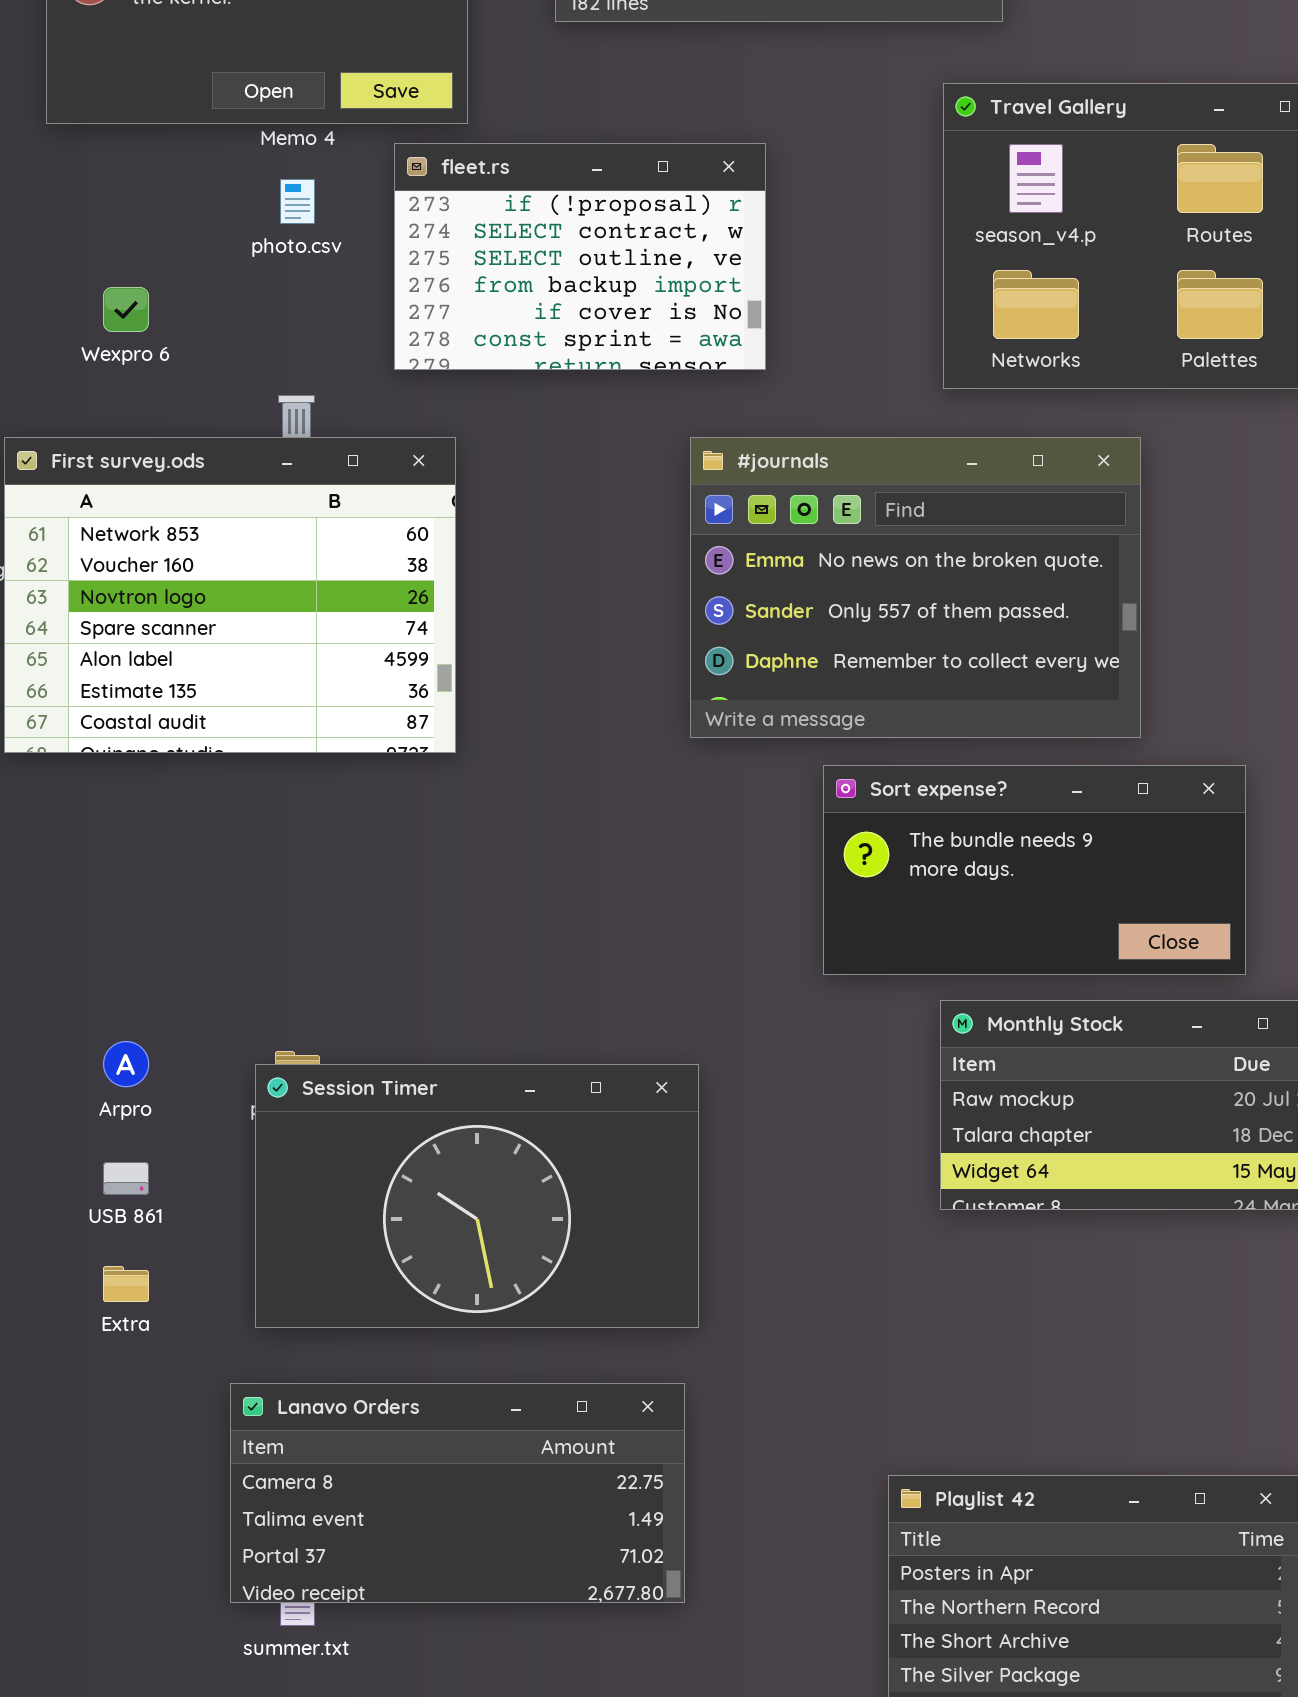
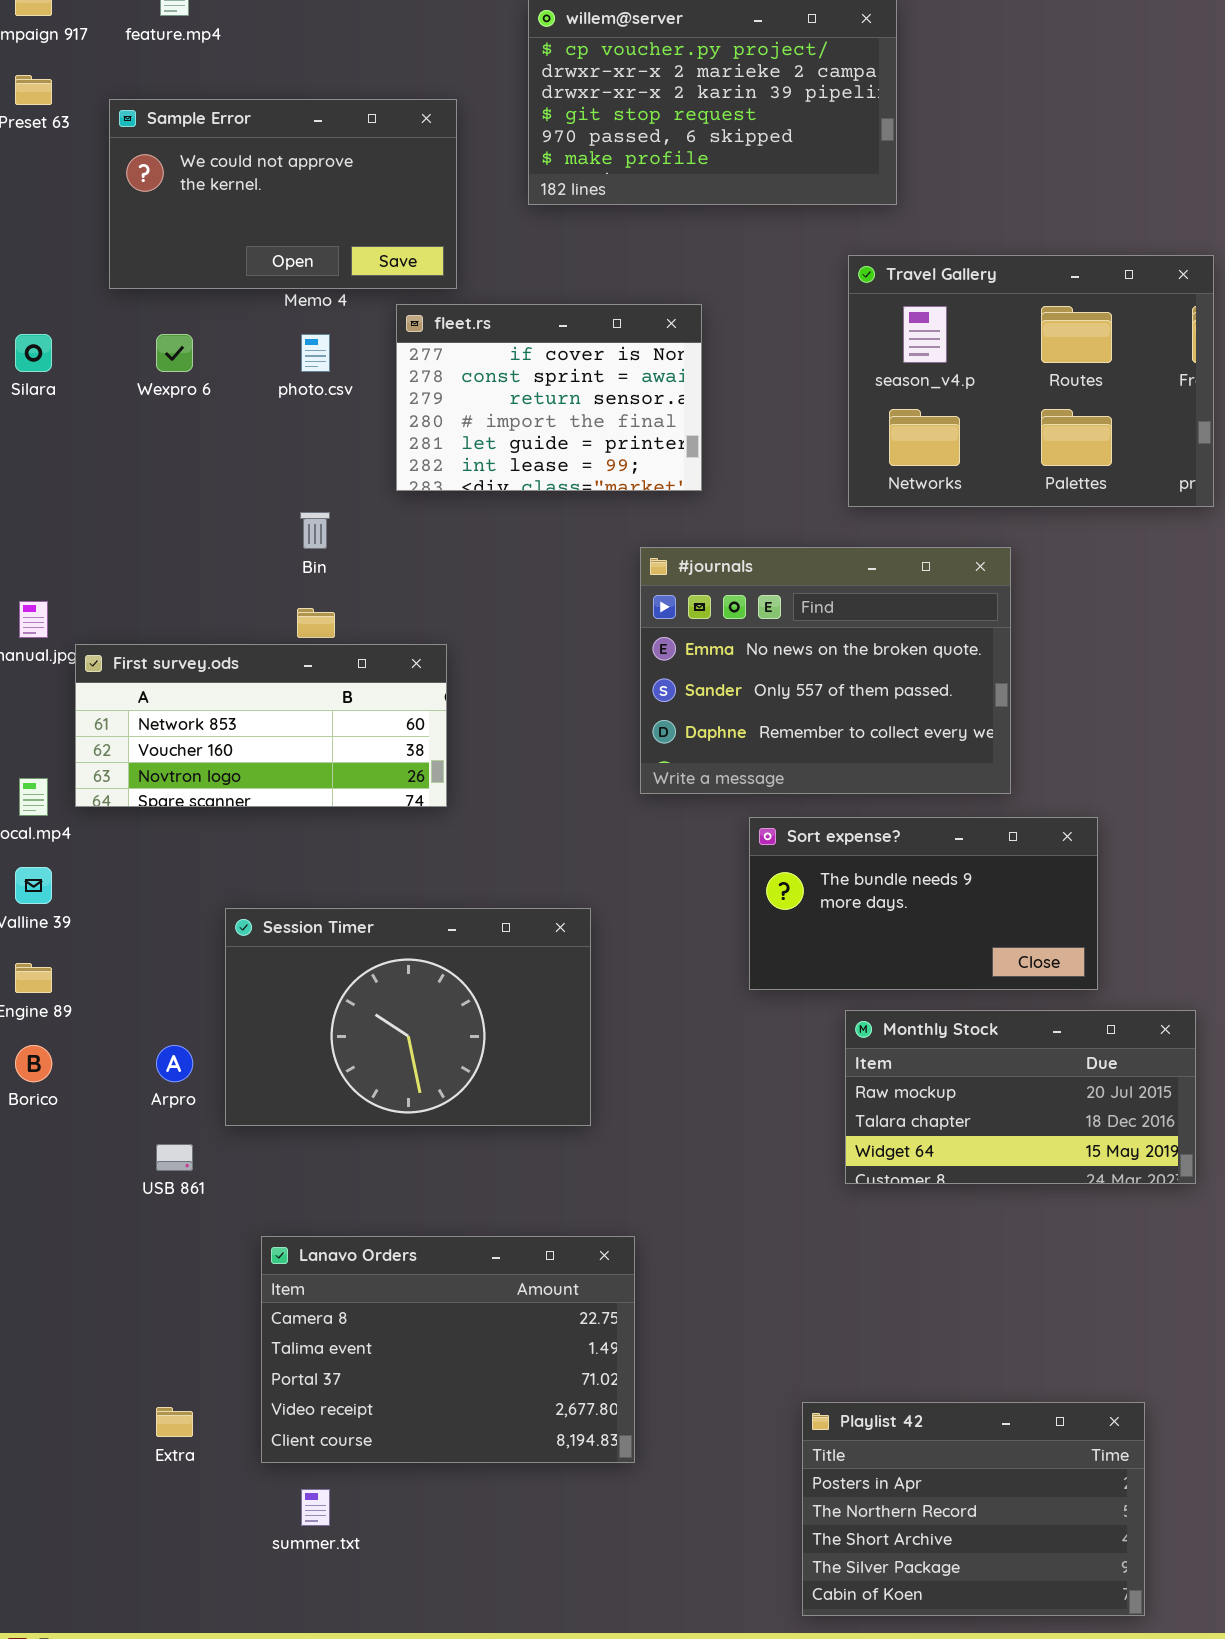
fleet.rs: [394,143,766,370] -> [396,304,702,491], scrolled down 4 rows
Wexpro 6: [103,287,149,332] -> [156,334,193,372], moved
First survey.ods: [4,437,456,753] -> [75,644,447,807], resized
Session Timer: [255,1064,699,1328] -> [225,908,591,1126], moved
Extra: [103,1266,149,1302] -> [156,1407,193,1437], moved
Lanavo Orders: [230,1383,685,1603] -> [261,1236,635,1463], moved, resized

